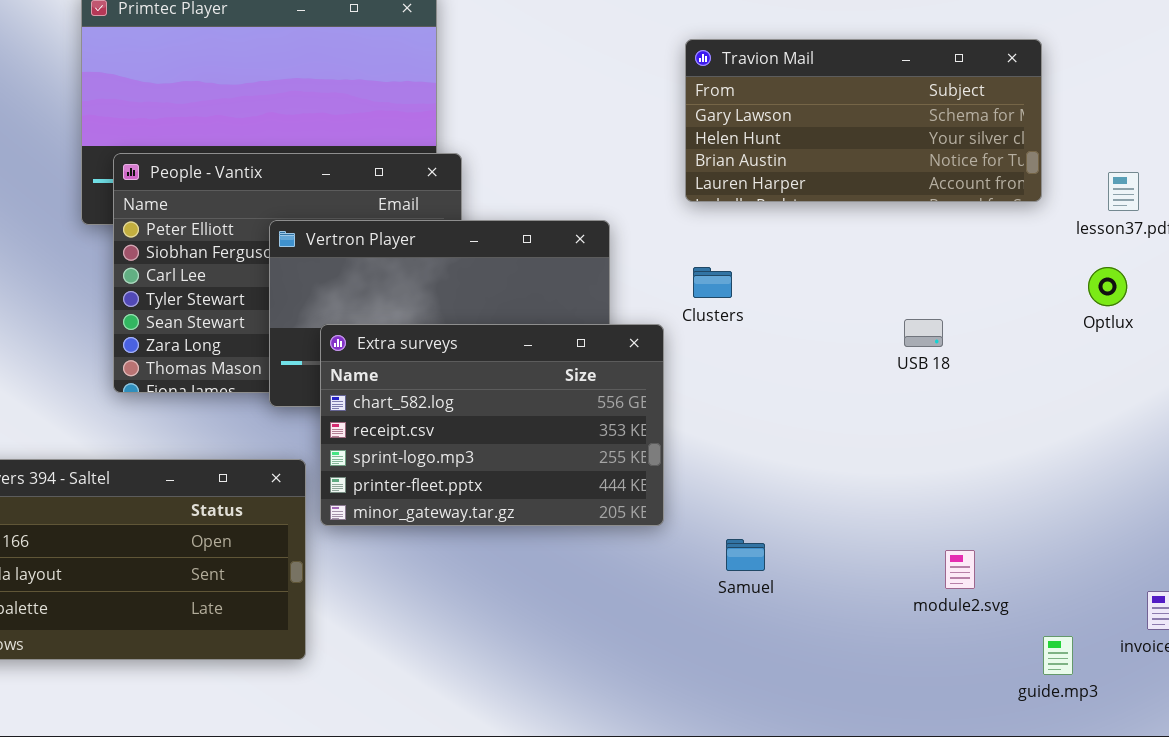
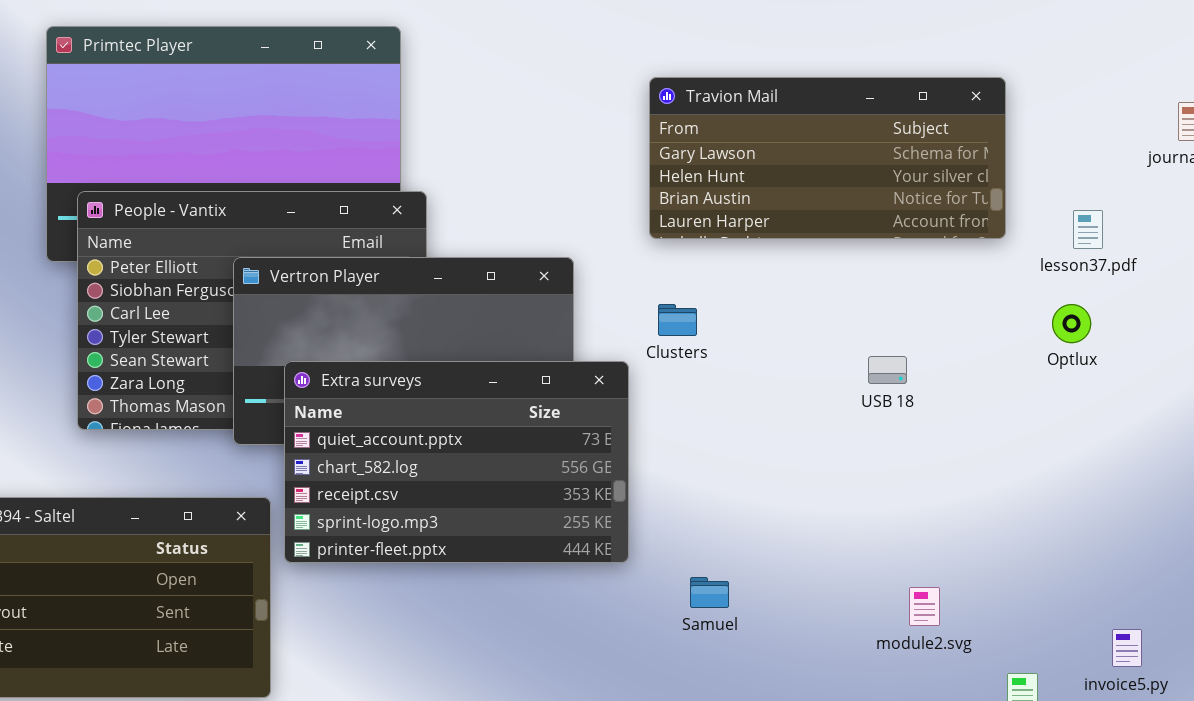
Extra surveys: [320,324,664,526] -> [284,361,629,563], scrolled up 1 row

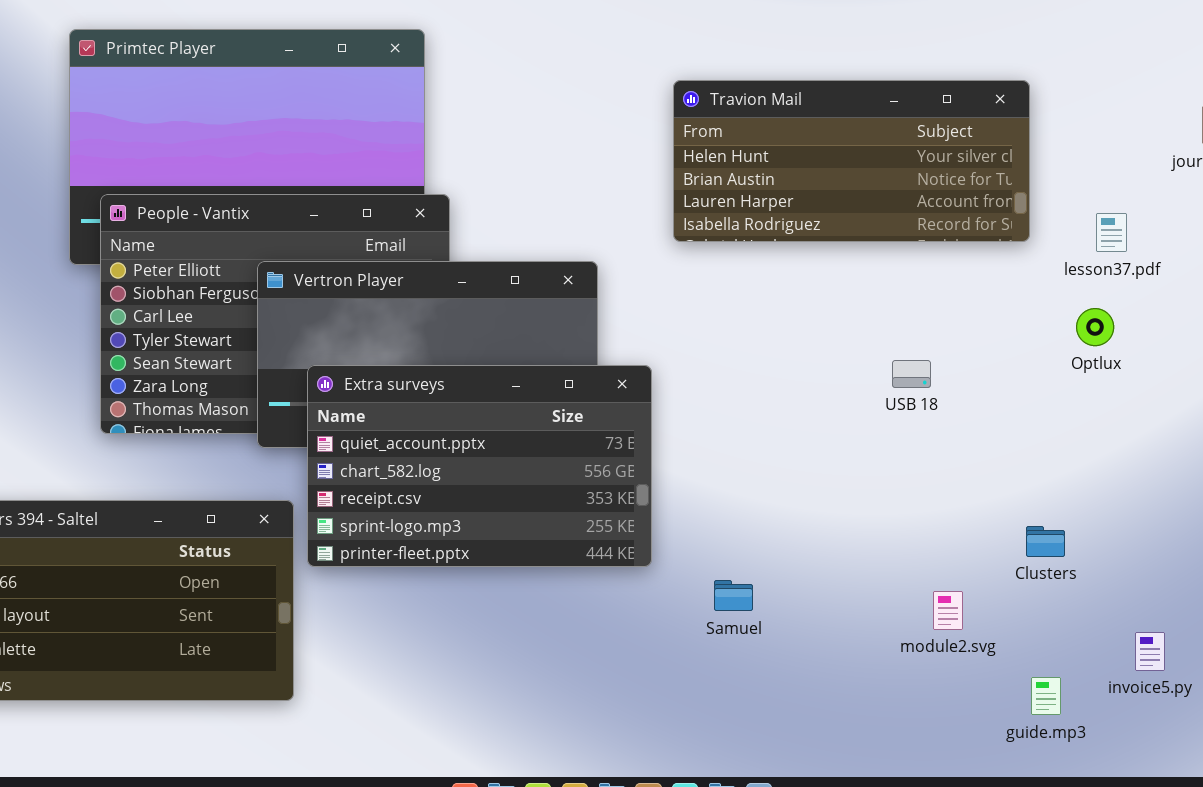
Travion Mail: [649,77,1006,239] -> [673,80,1030,242], scrolled down 1 row
Clusters: [658,304,697,336] -> [1026,526,1065,557], moved

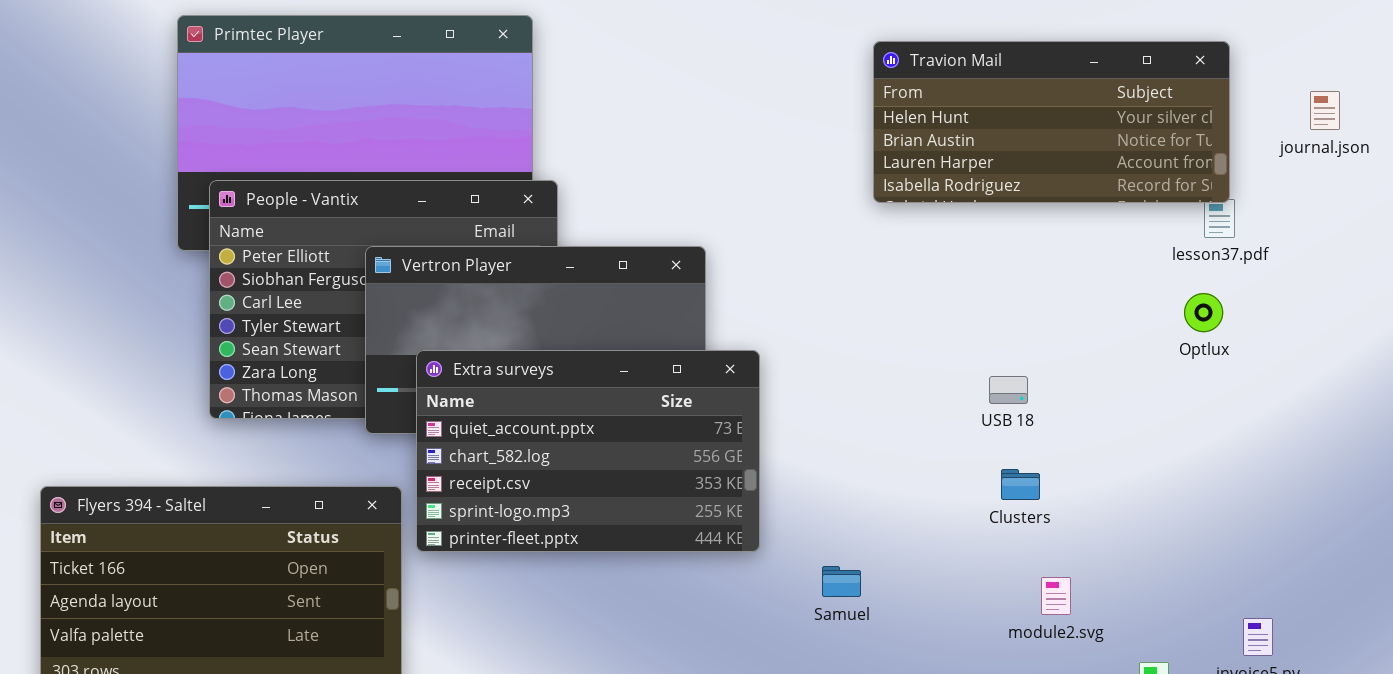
Travion Mail: [673,80,1030,242] -> [873,41,1230,203], moved
USB 18: [892,360,931,388] -> [989,376,1028,404], moved
Clusters: [1026,526,1065,557] -> [1001,469,1040,500], moved

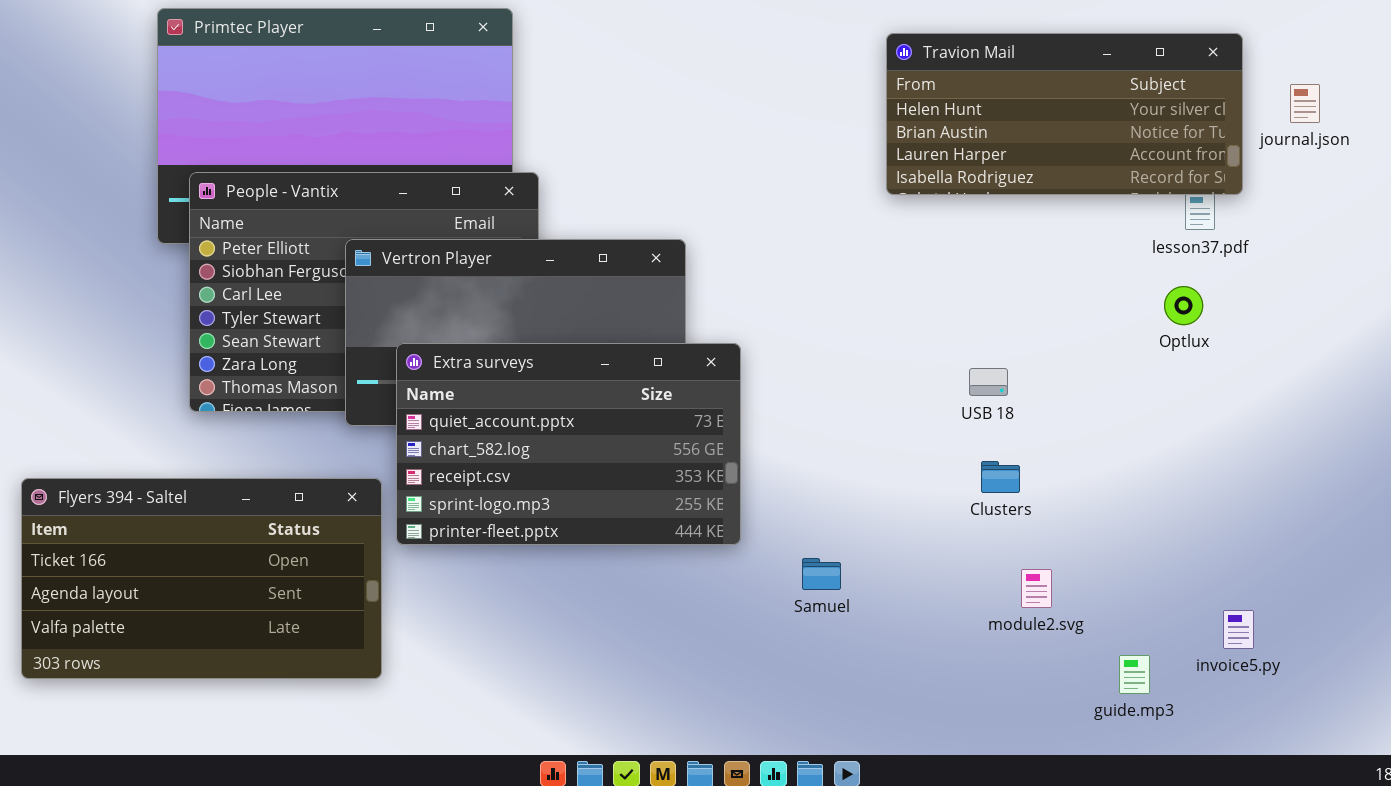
Travion Mail: [873,41,1230,203] -> [886,33,1243,195], moved

